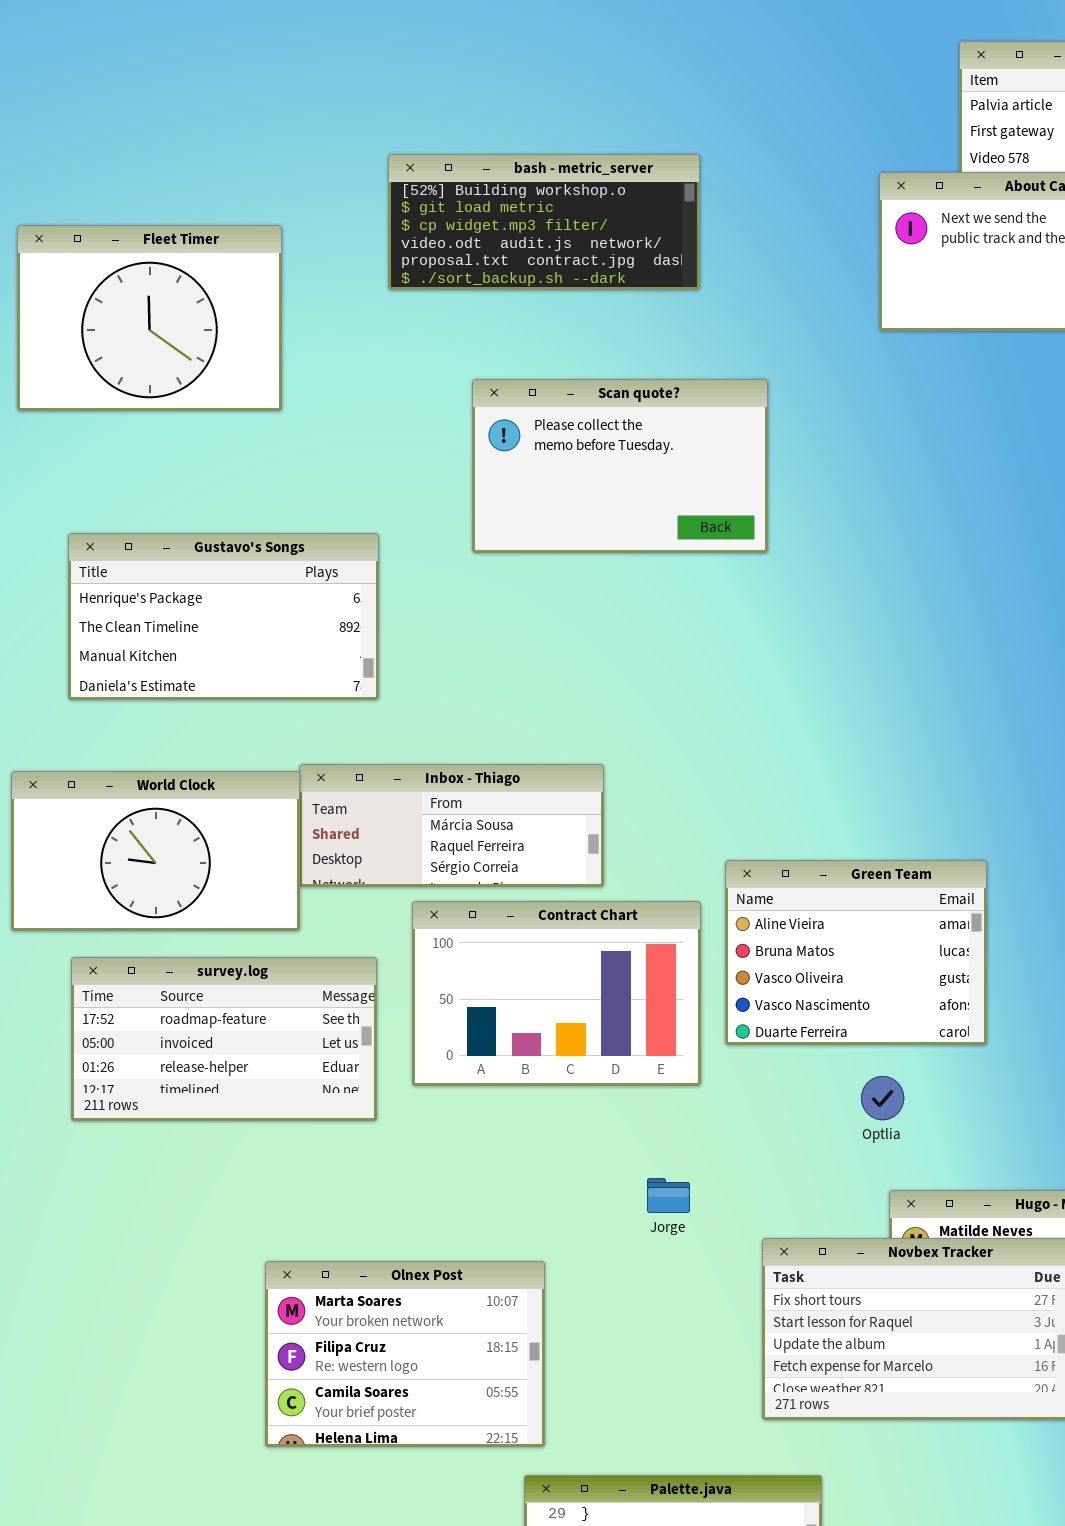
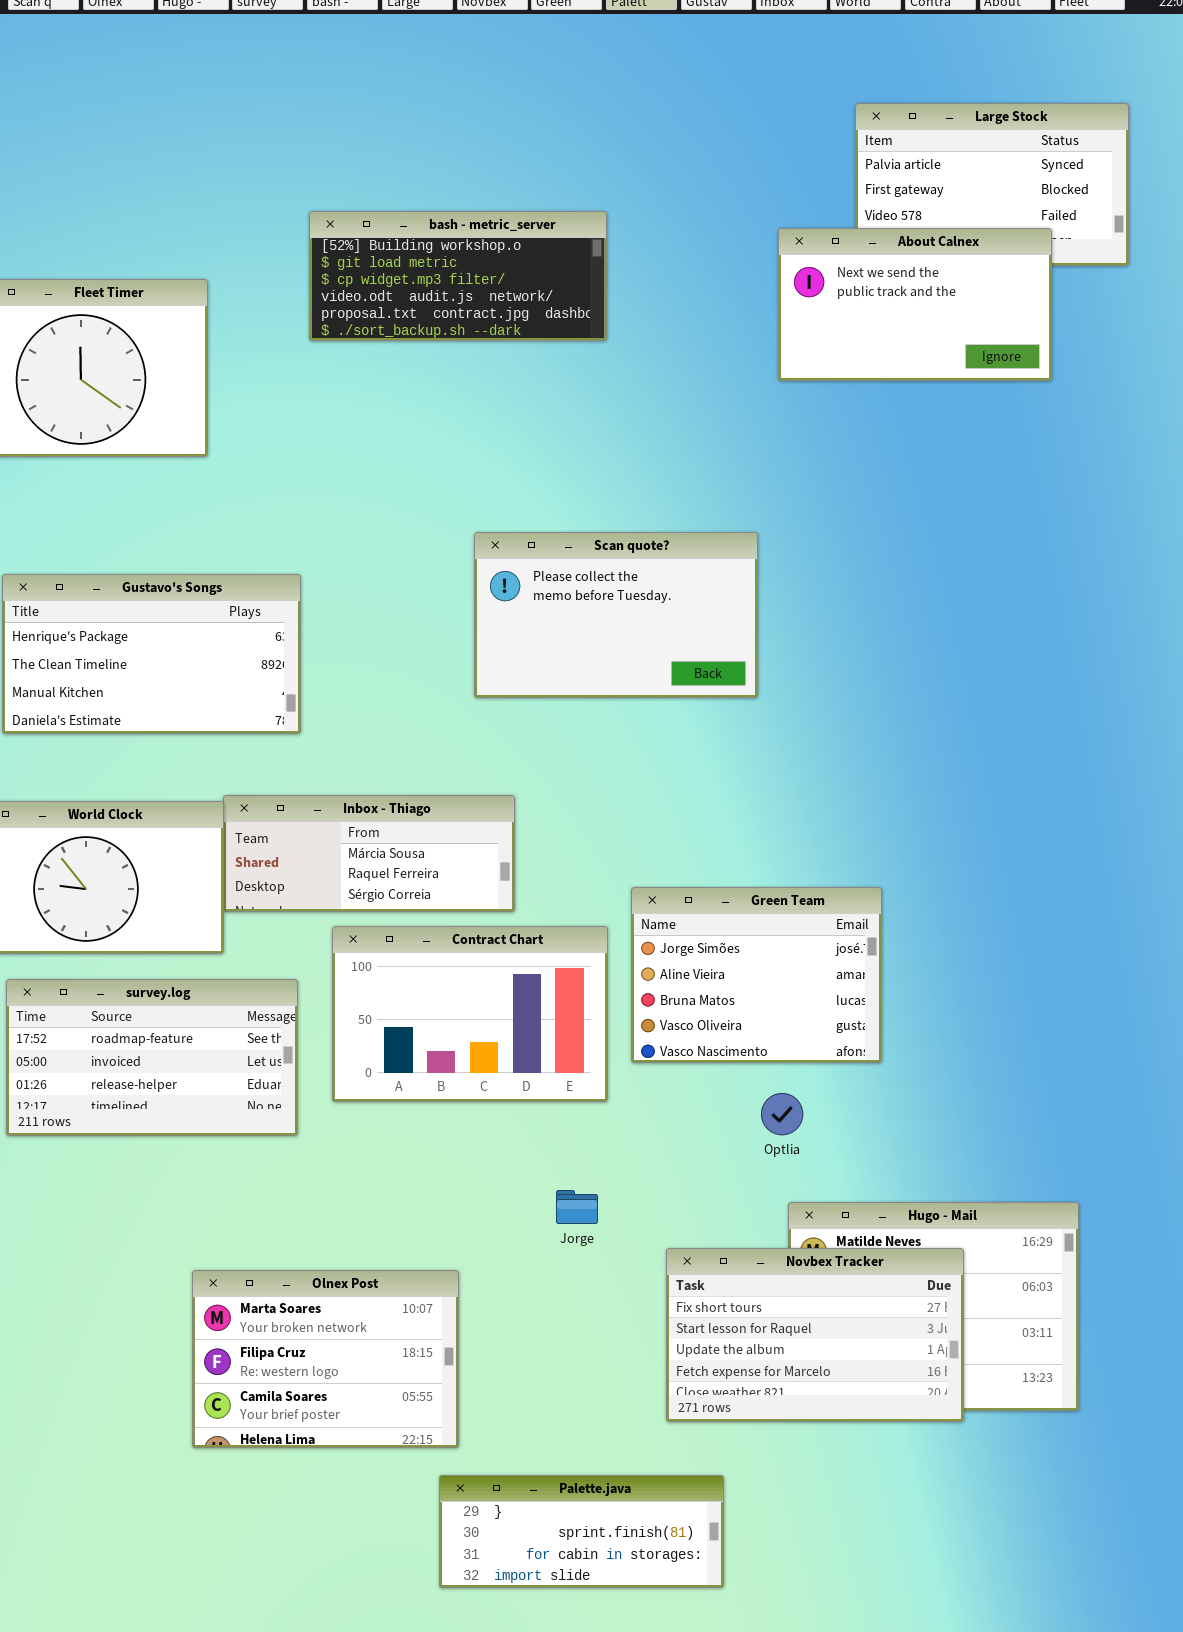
Scan quote?: [472,379,768,553] -> [474,532,758,698], moved
Green Team: [725,860,987,1045] -> [631,887,882,1063], scrolled up 1 row

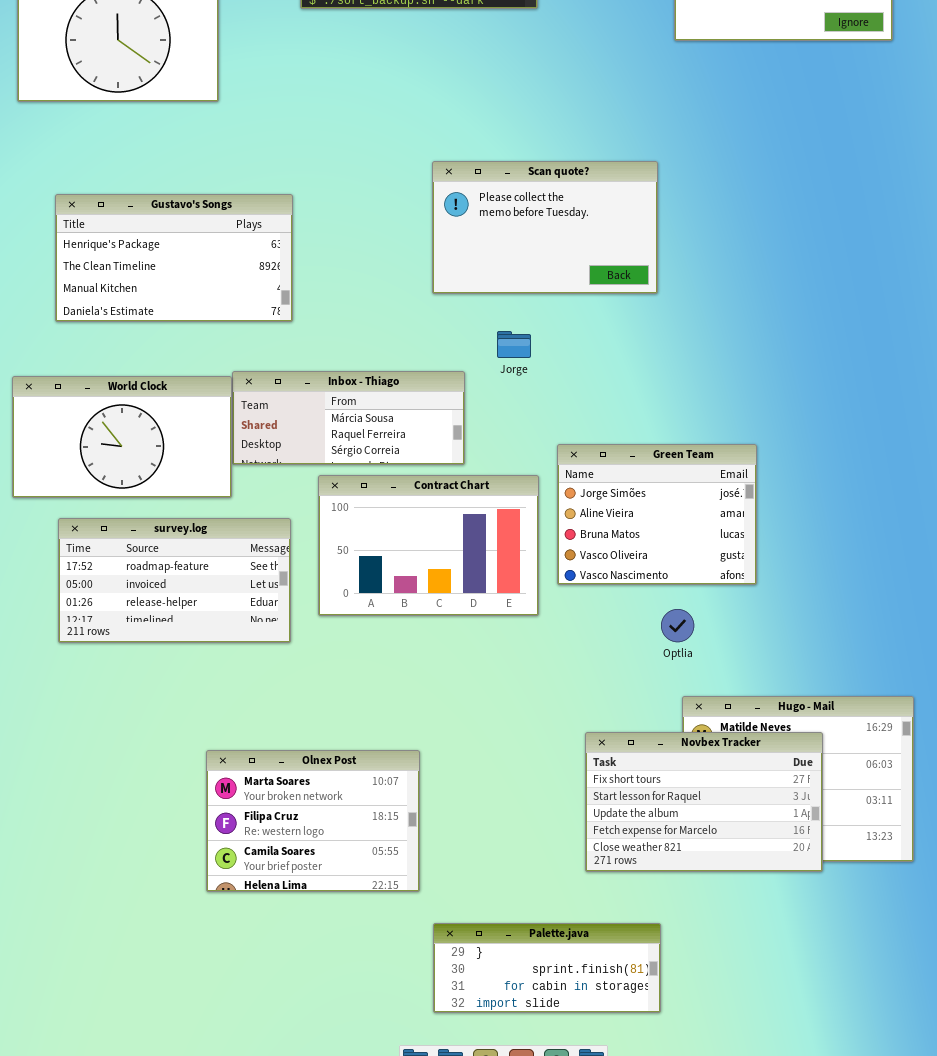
Jorge: [556,1190,598,1224] -> [497,331,531,358], moved
Palette.java: [439,1475,724,1588] -> [433,923,661,1013], moved

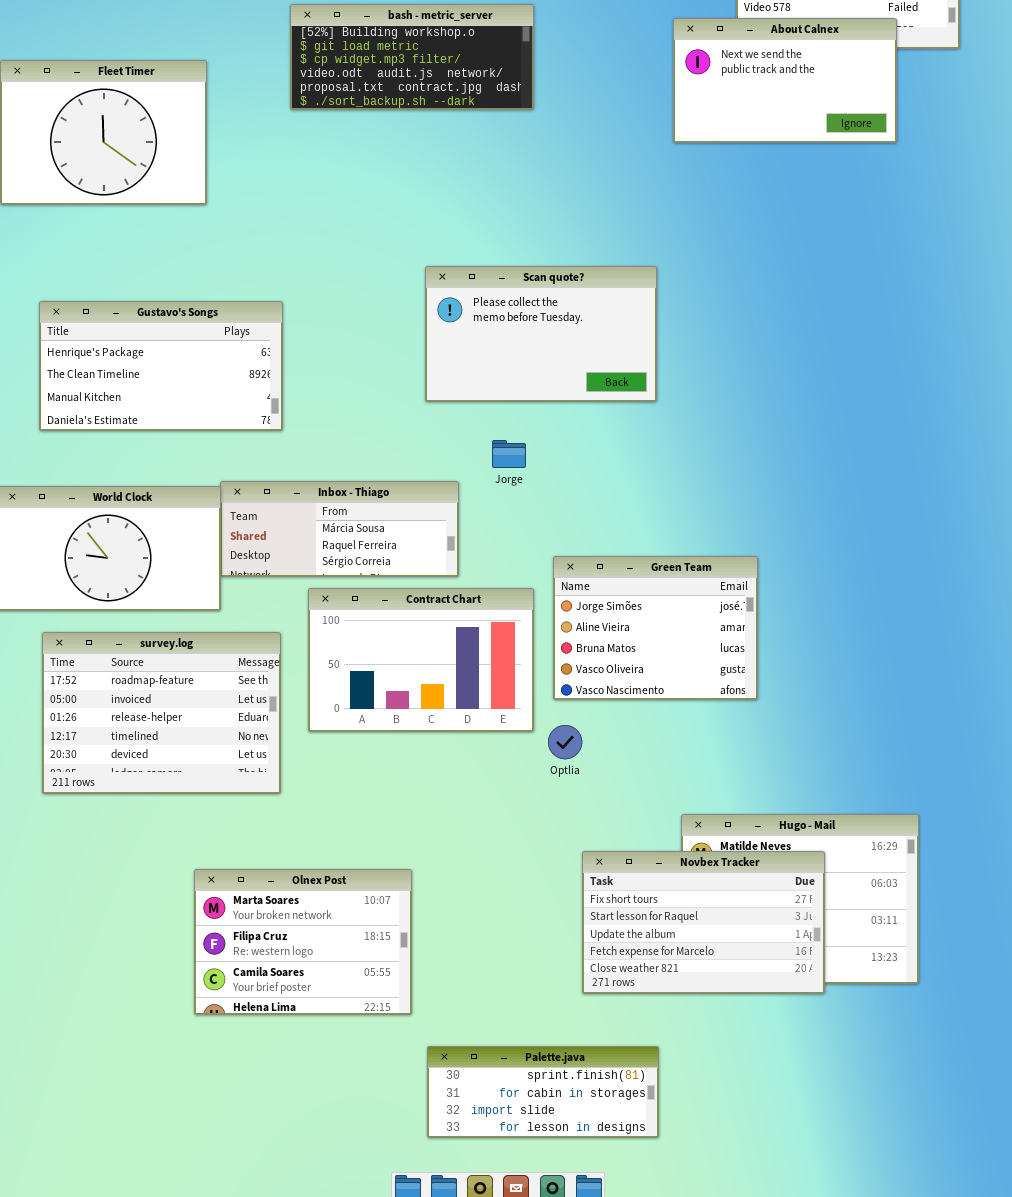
survey.log: [58,518,291,643] -> [42,632,281,794], resized
Optlia: [661,609,694,642] -> [548,725,582,759], moved
Palette.java: [433,923,661,1013] -> [427,1046,659,1138], scrolled down 1 row

